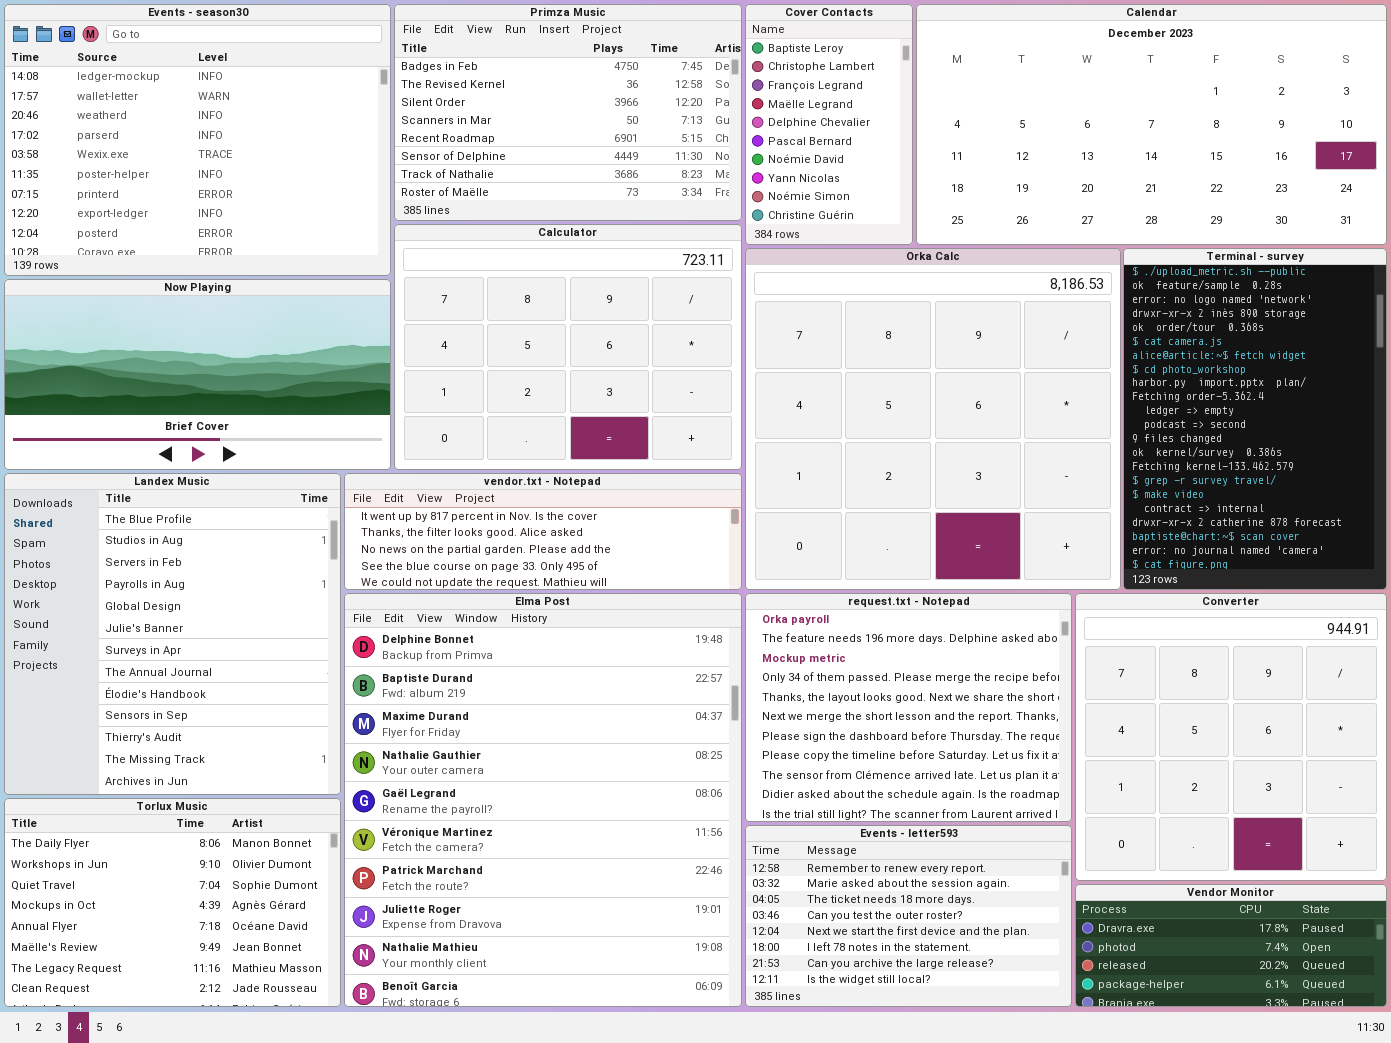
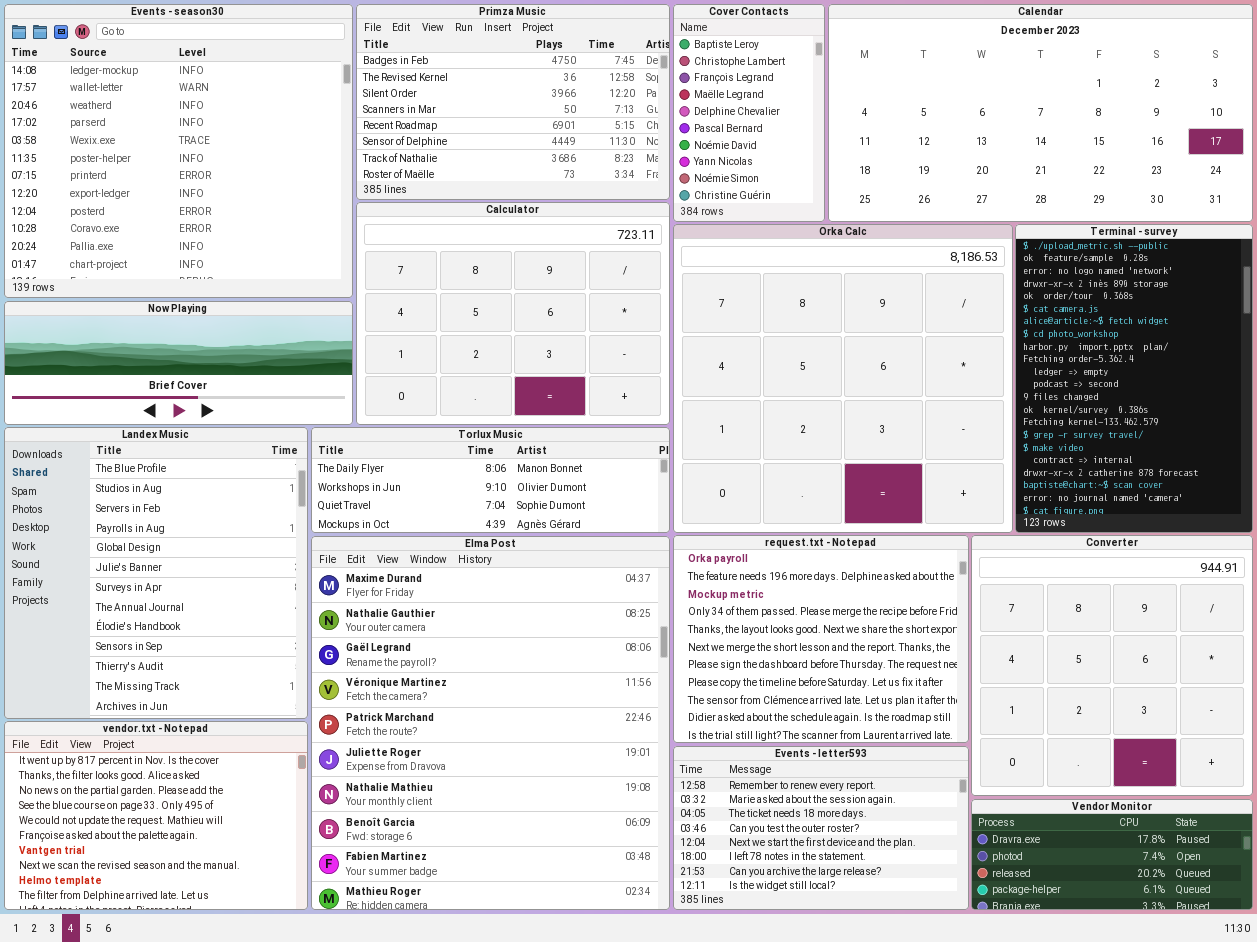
Events - season30: [4,4,391,276] -> [4,4,353,298], resized
Now Playing: [4,279,391,470] -> [4,301,353,425], resized
vendor.txt - Notepad: [344,473,742,590] -> [4,721,308,910], moved, resized
Elma Post: [344,593,742,1007] -> [311,536,670,910], scrolled down 2 rows
Torlux Music: [4,798,341,1007] -> [311,427,670,533], moved, resized

